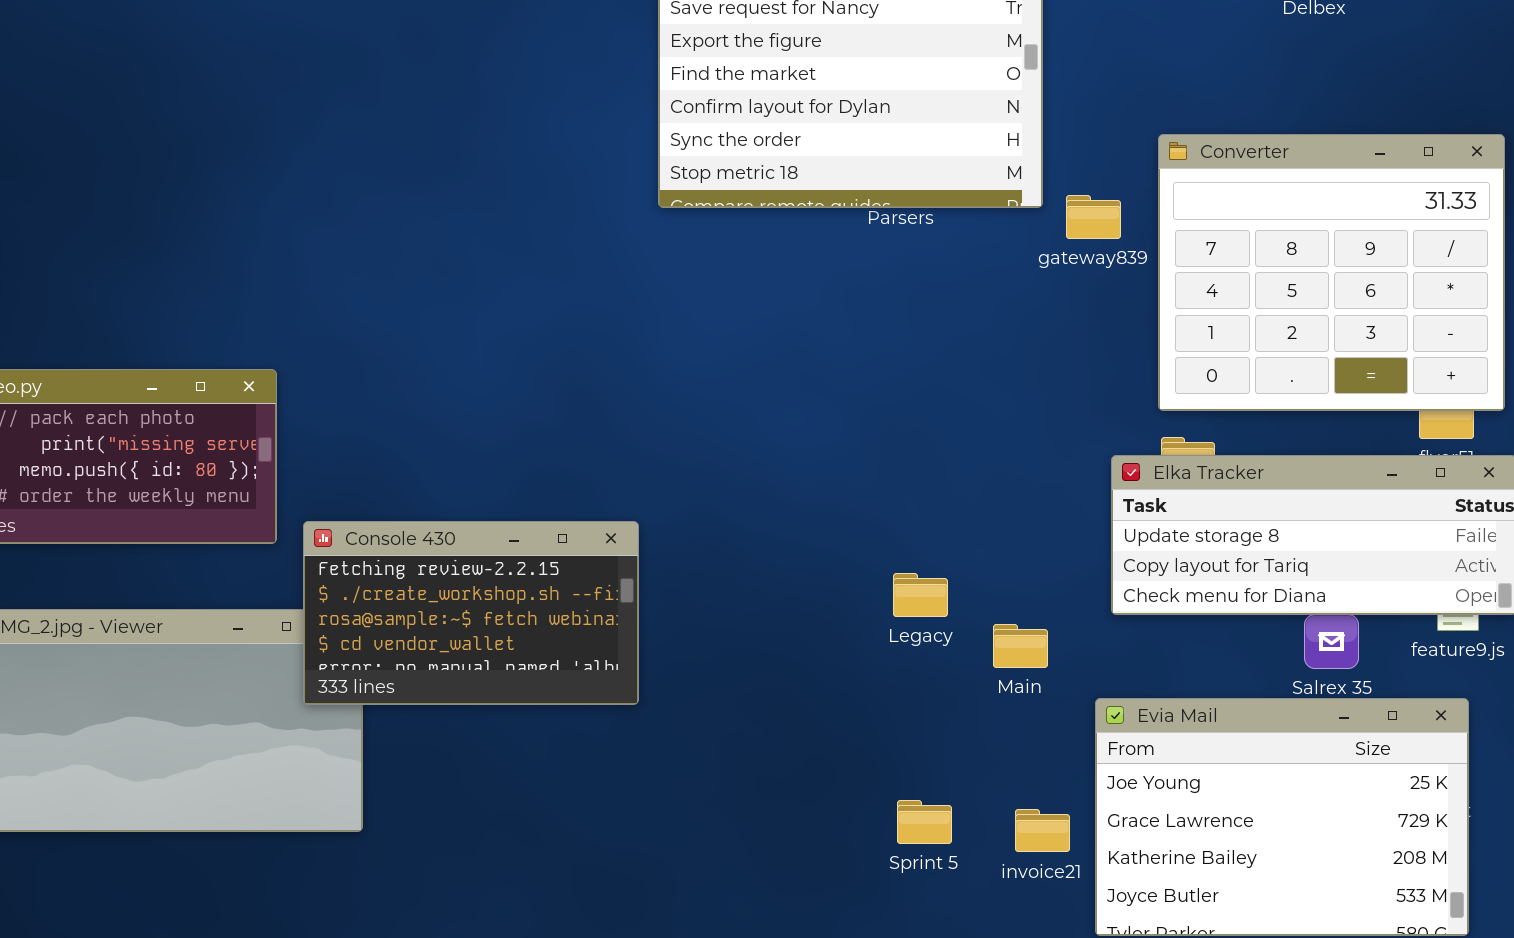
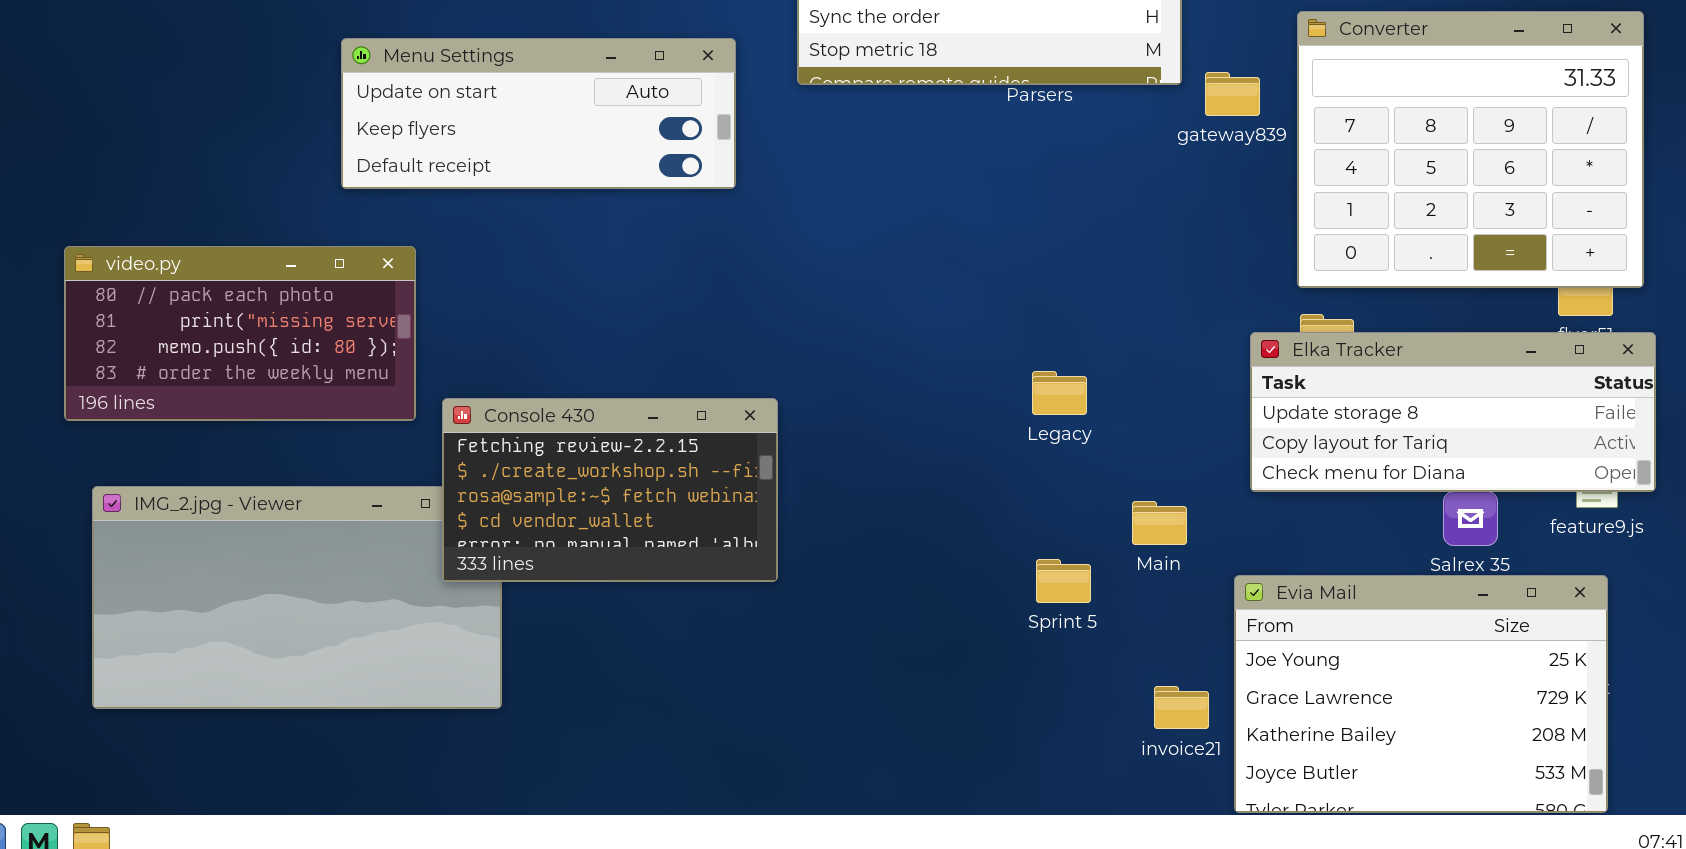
Menu Settings: none -> [341,38,736,189], opened
Legacy: [893,573,948,617] -> [1032,371,1087,415], moved
Sprint 5: [897,800,952,844] -> [1036,559,1091,603], moved

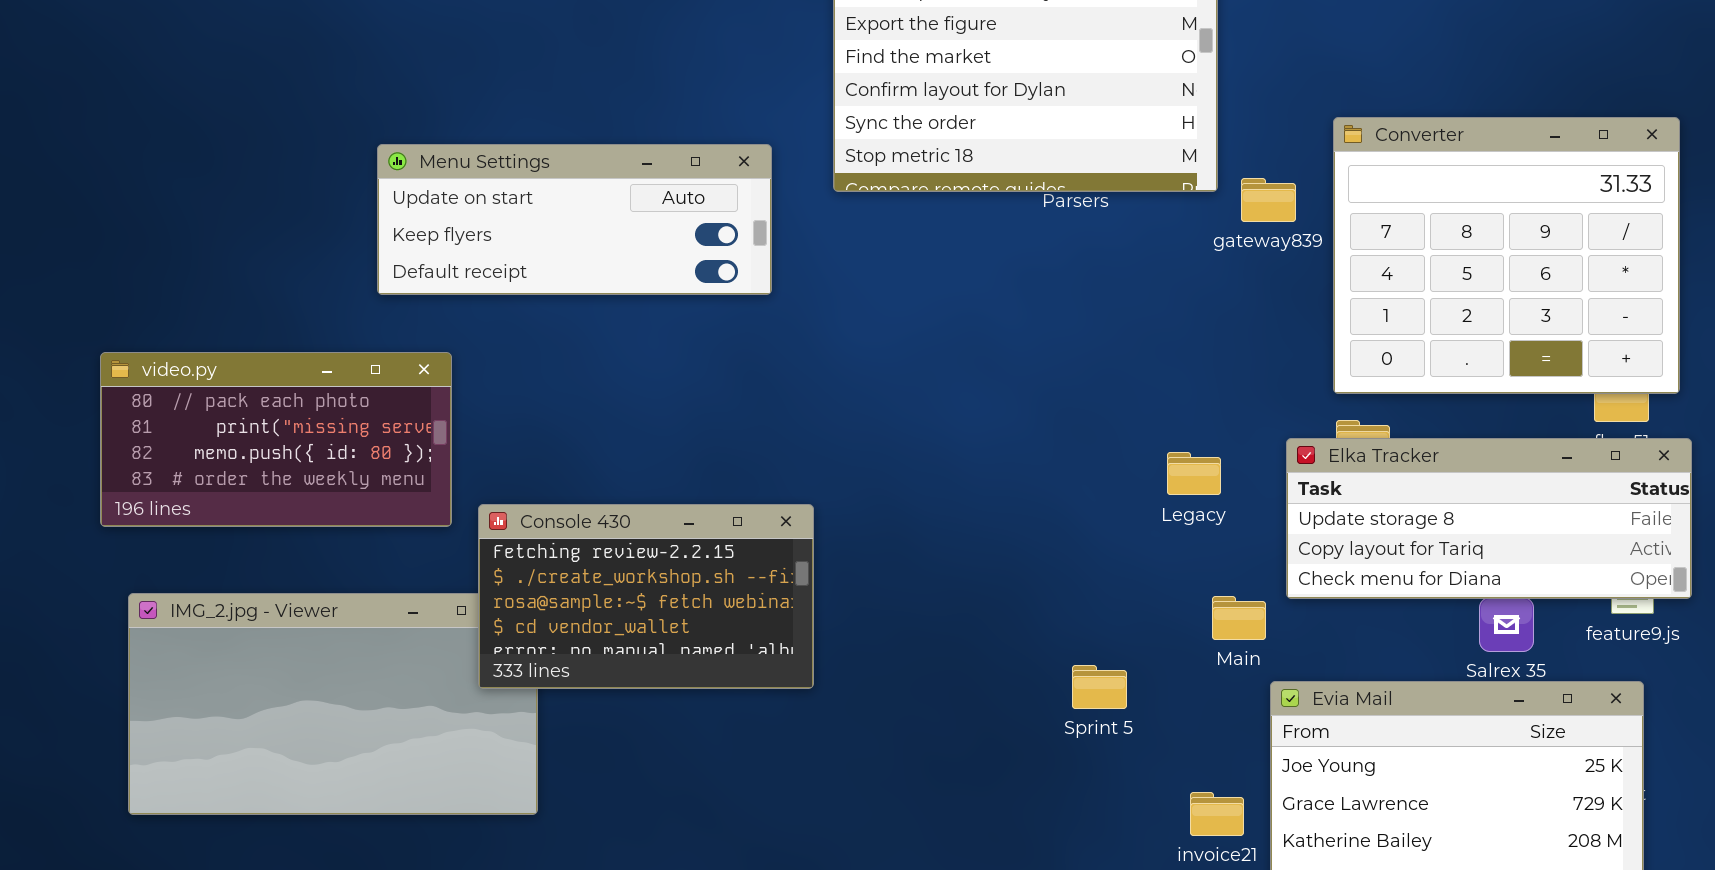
Legacy: [1032,371,1087,415] -> [1167,452,1221,495], moved
Main: [1132,501,1187,545] -> [1212,596,1266,640], moved

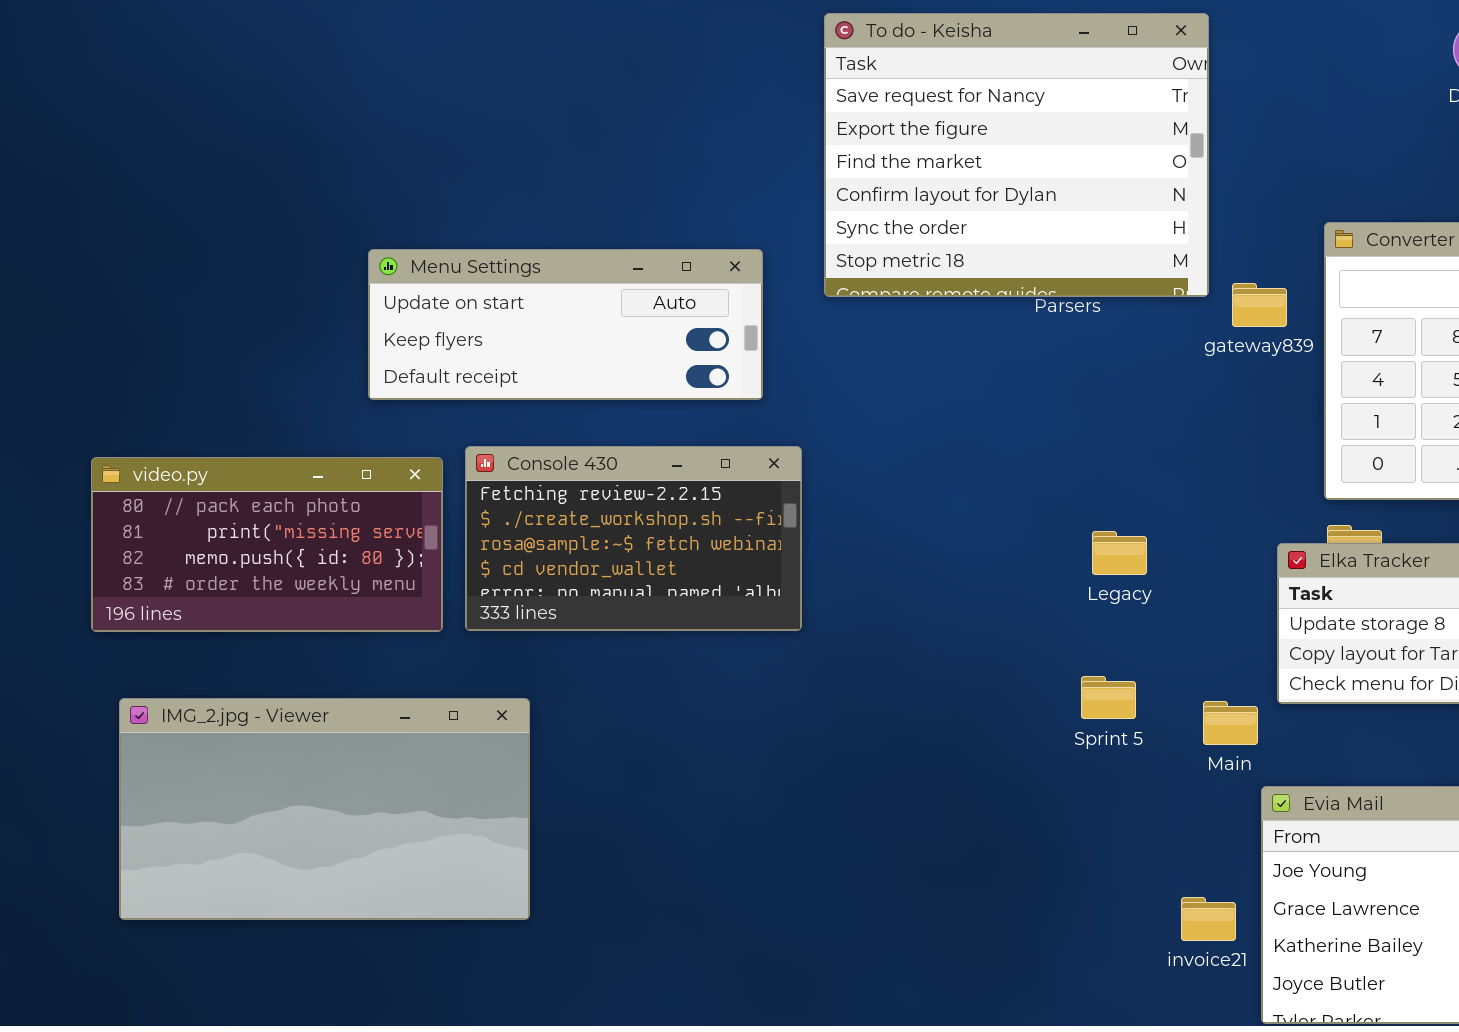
Legacy: [1167,452,1221,495] -> [1092,531,1147,575], moved
Console 430: [478,504,814,689] -> [465,446,802,631], moved
Sprint 5: [1072,665,1127,709] -> [1081,676,1136,719], moved

